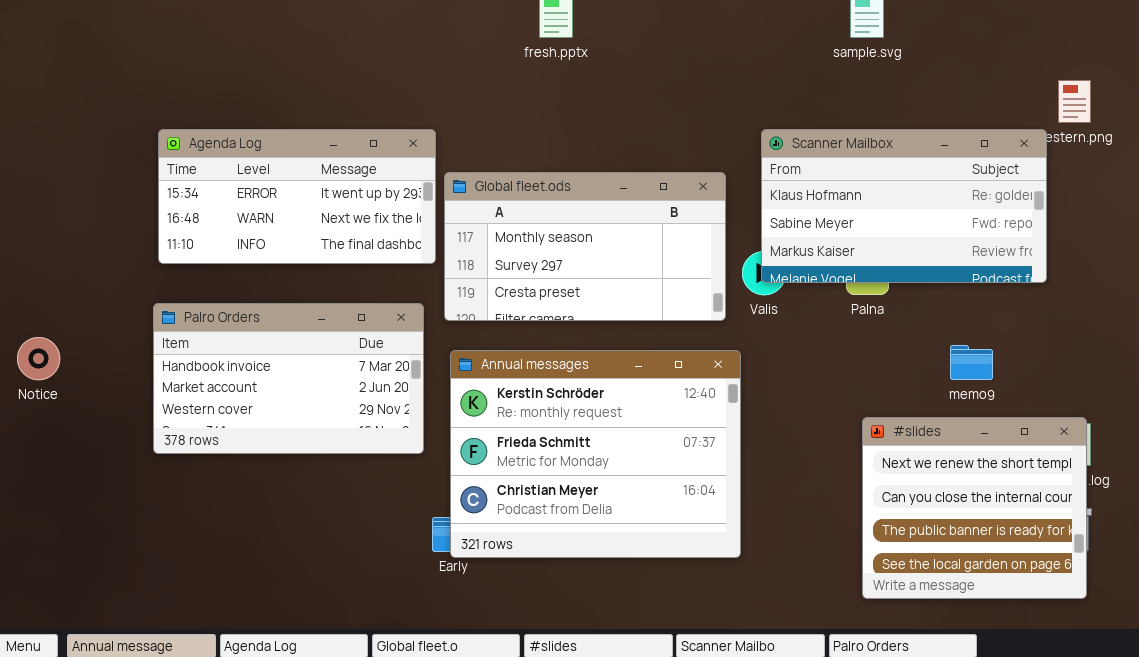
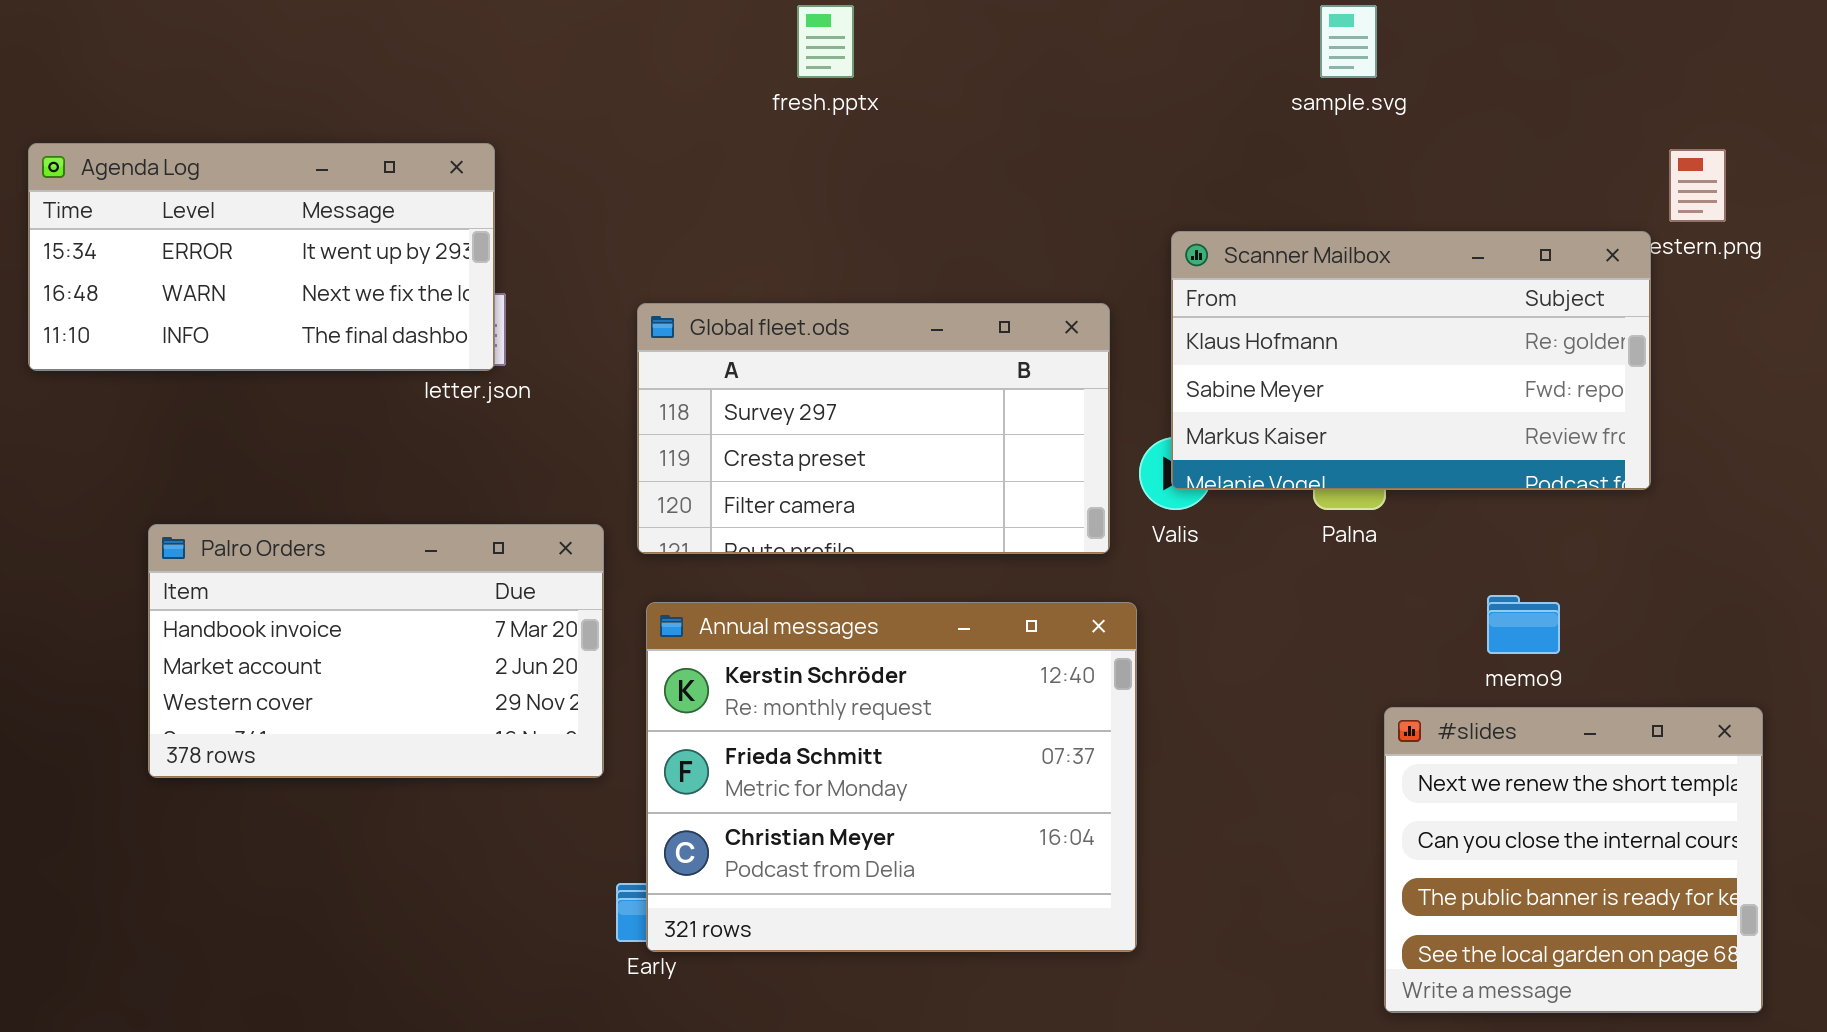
Agenda Log: [158,129,436,264] -> [28,143,495,371], moved
Global fleet.ods: [444,172,726,321] -> [637,303,1110,554], scrolled down 1 row
#slides: [862,417,1087,599] -> [1384,707,1763,1013], moved

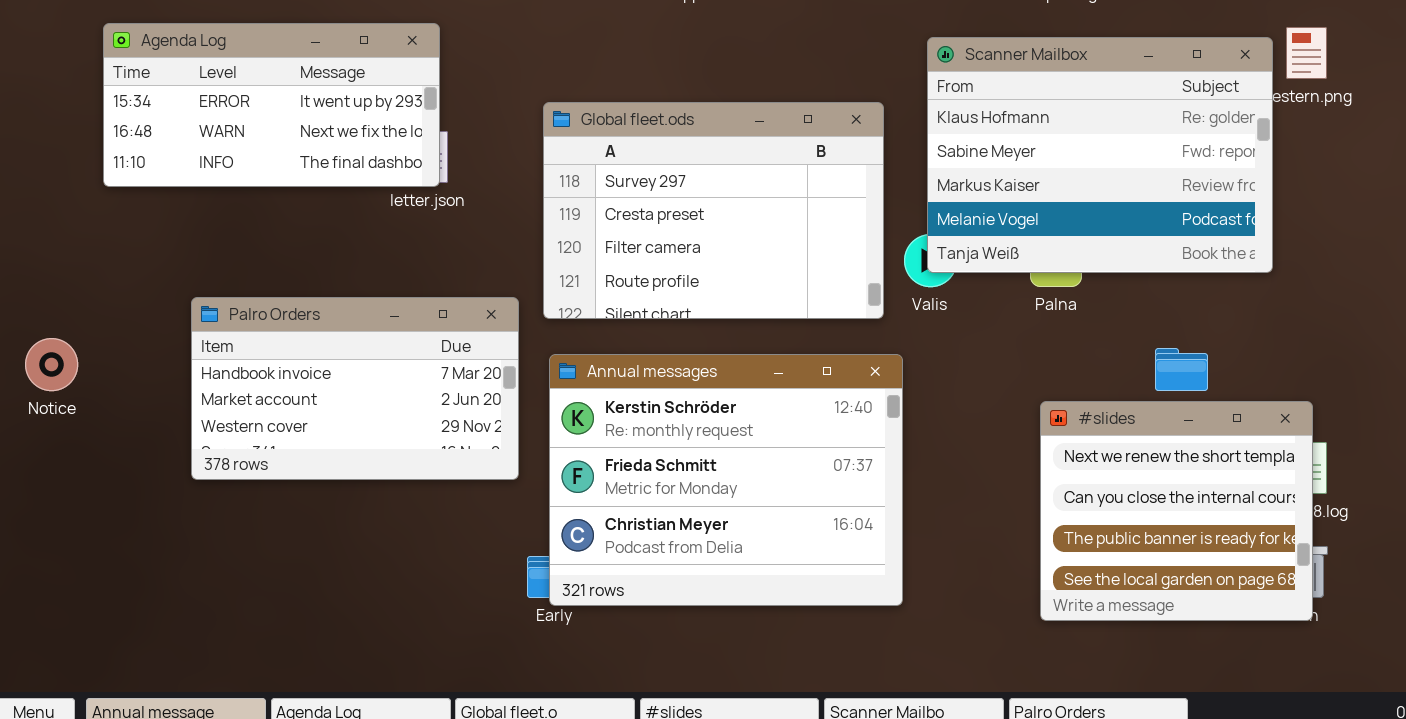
Scanner Mailbox: [1171,231,1651,490] -> [927,37,1273,273], resized
Global fleet.ods: [637,303,1110,554] -> [543,102,884,319], resized
#slides: [1384,707,1763,1013] -> [1040,401,1313,621], moved

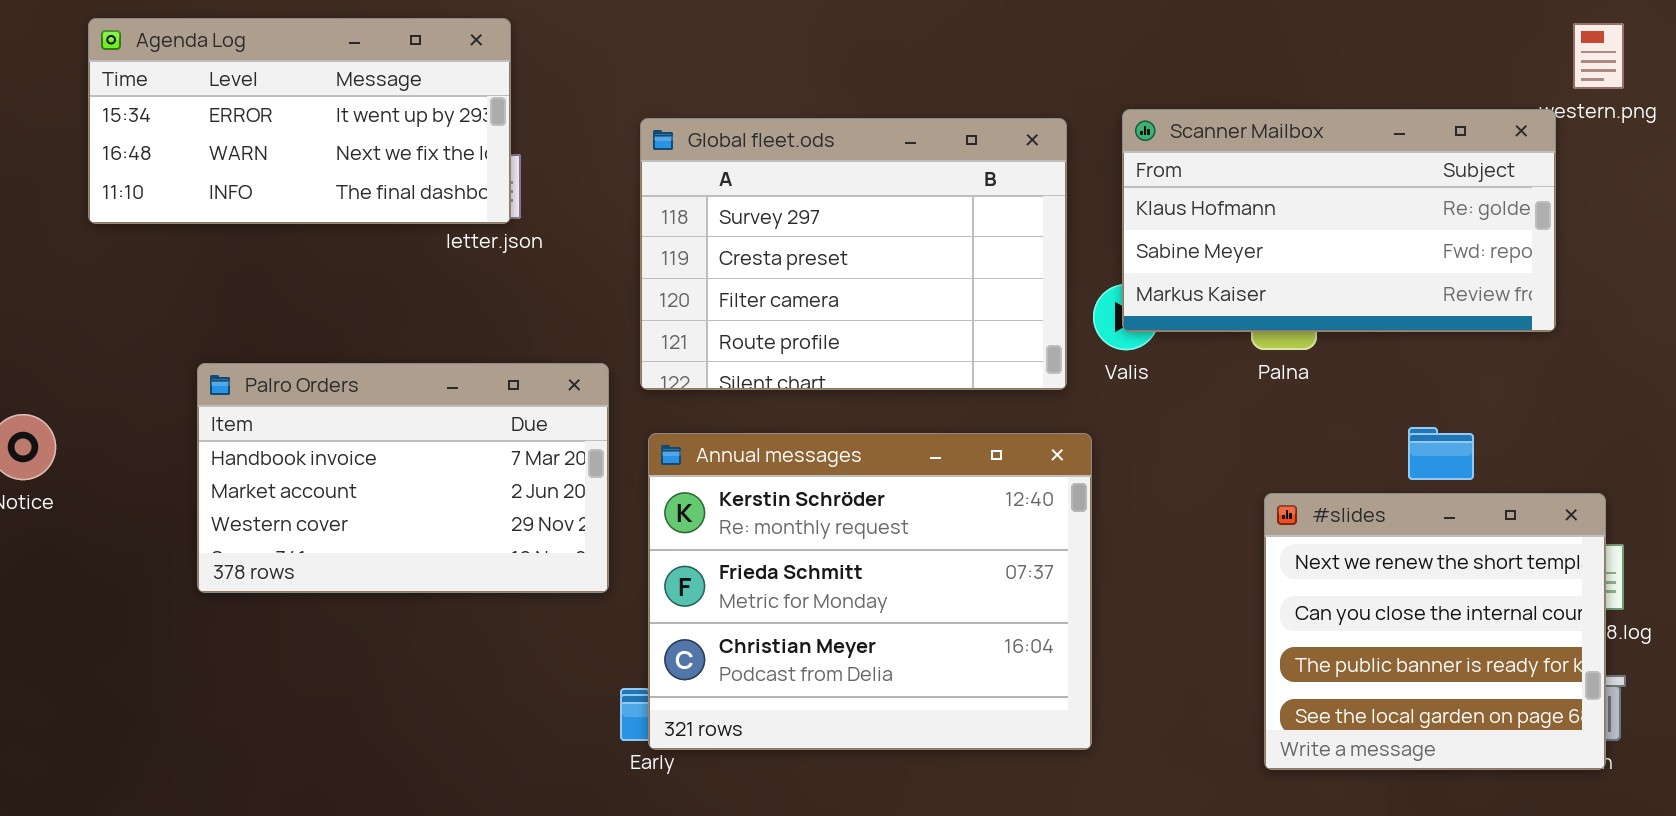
Scanner Mailbox: [927,37,1273,273] -> [1122,109,1556,332], resized

